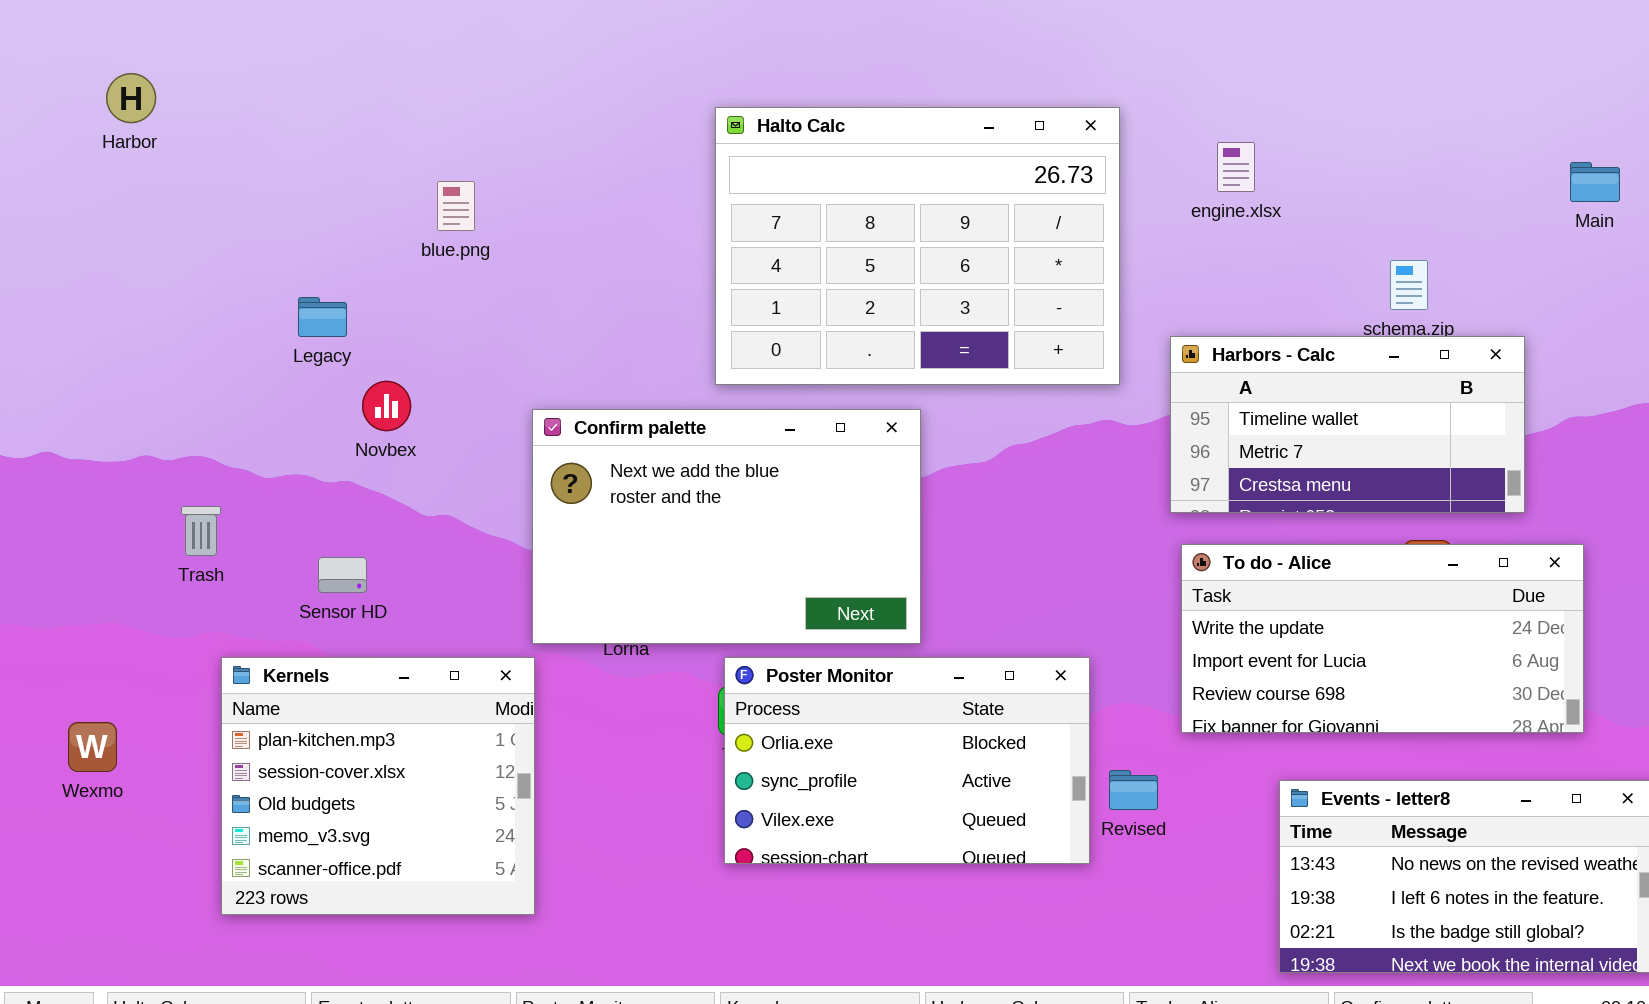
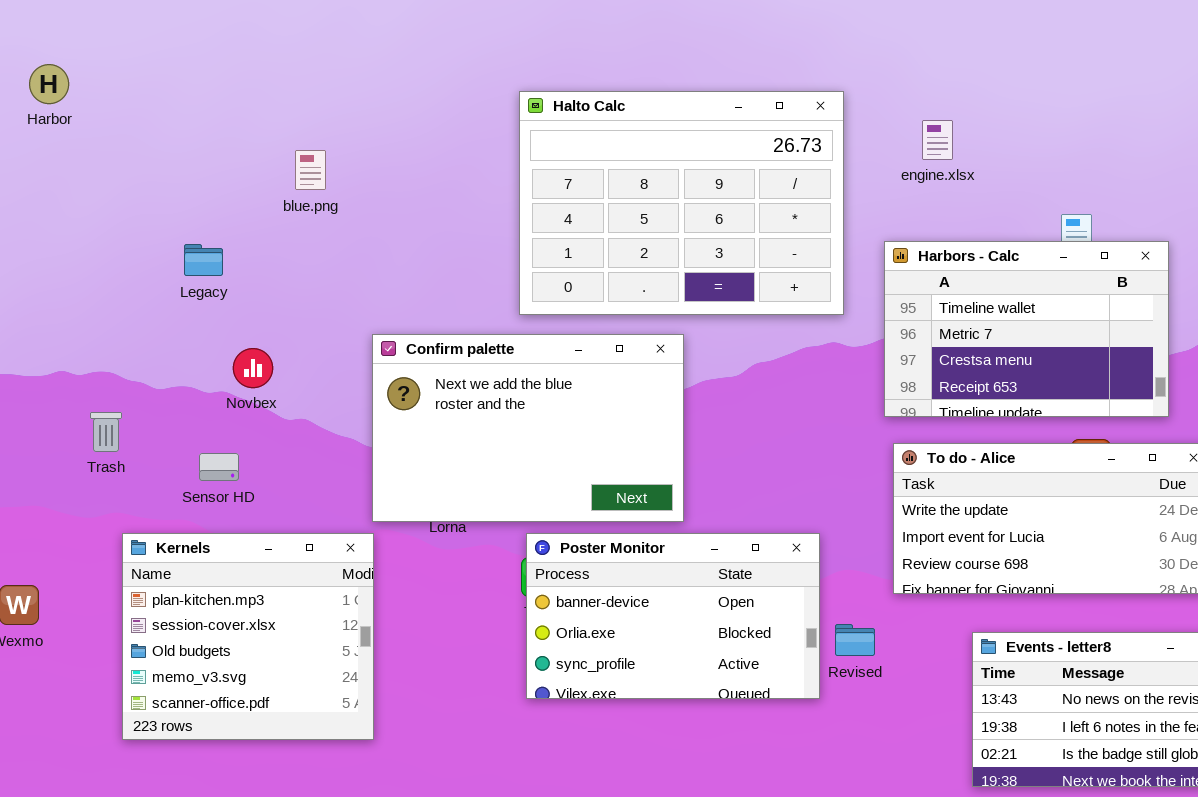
Harbors - Calc: [1170,336,1525,513] -> [884,241,1169,417], resized
Novbex: [362,381,411,431] -> [233,348,273,388], moved
Poster Monitor: [724,657,1090,864] -> [526,533,820,699], scrolled up 1 row

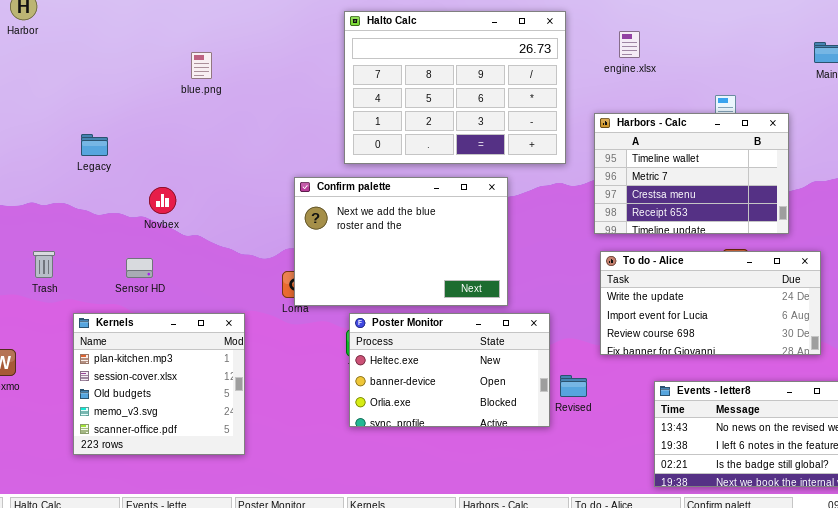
Legacy: [184,244,223,276] -> [81,134,108,156], moved
Confirm palette: [372,334,684,522] -> [294,177,508,306], moved
Trash: [90,412,122,452] -> [33,251,55,278], moved
Poster Monitor: [526,533,820,699] -> [349,313,550,427], scrolled up 1 row

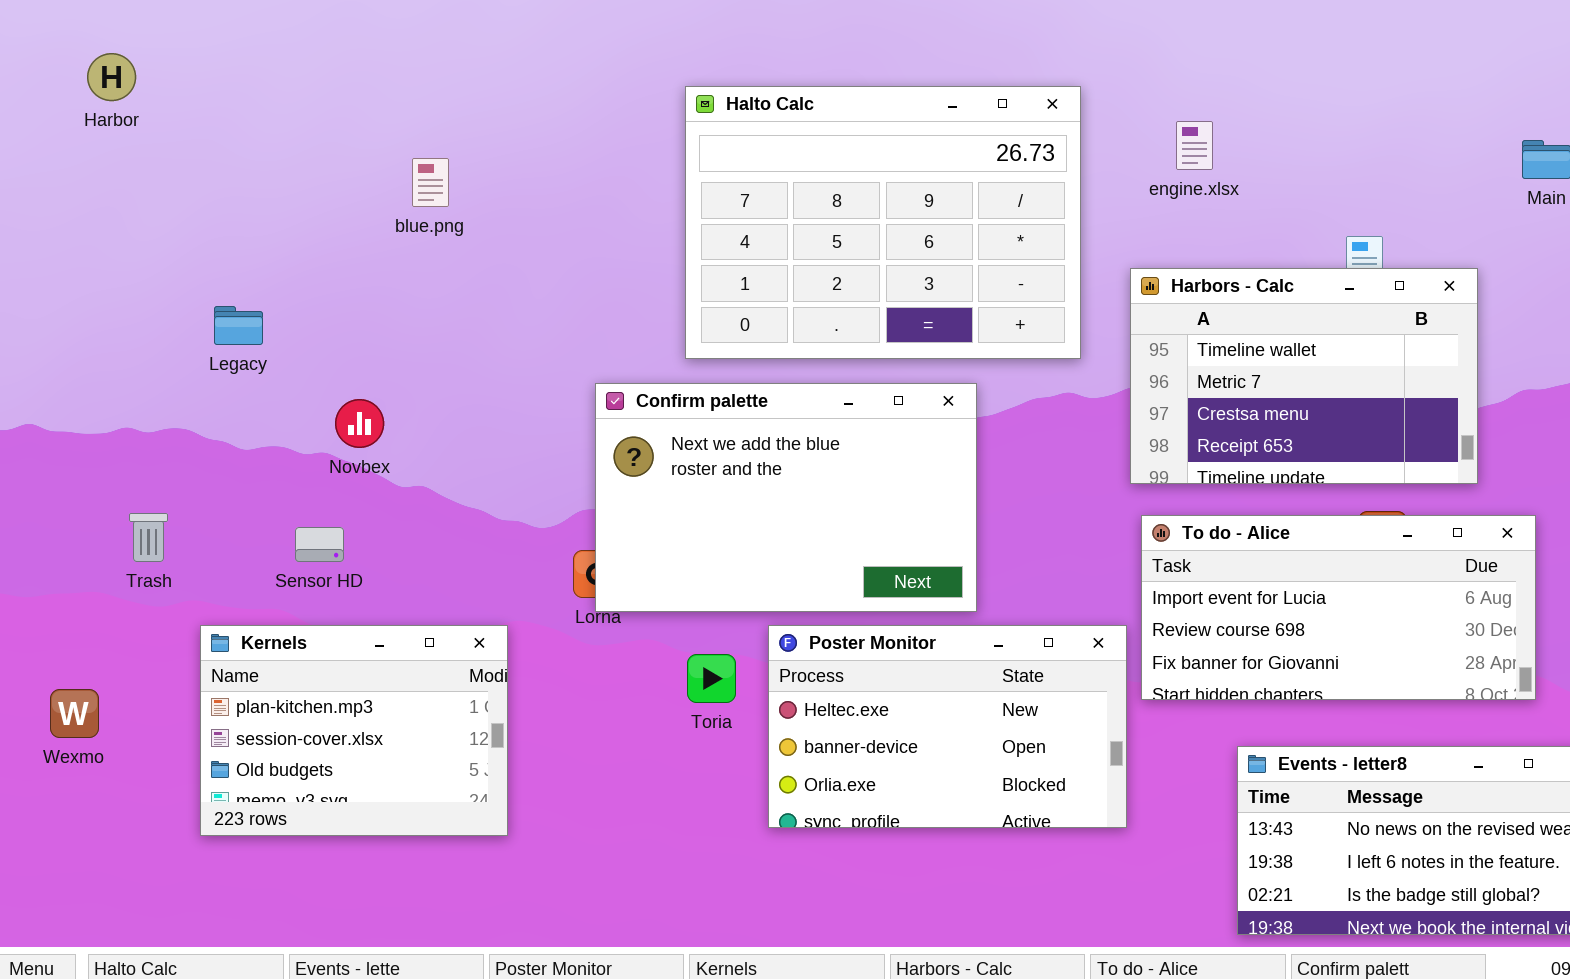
To do - Alice: [600,251,821,355] -> [1141,515,1536,700], scrolled down 1 row
Kernels: [73,313,245,455] -> [200,625,508,836], resized
Poster Monitor: [349,313,550,427] -> [768,625,1127,828], moved

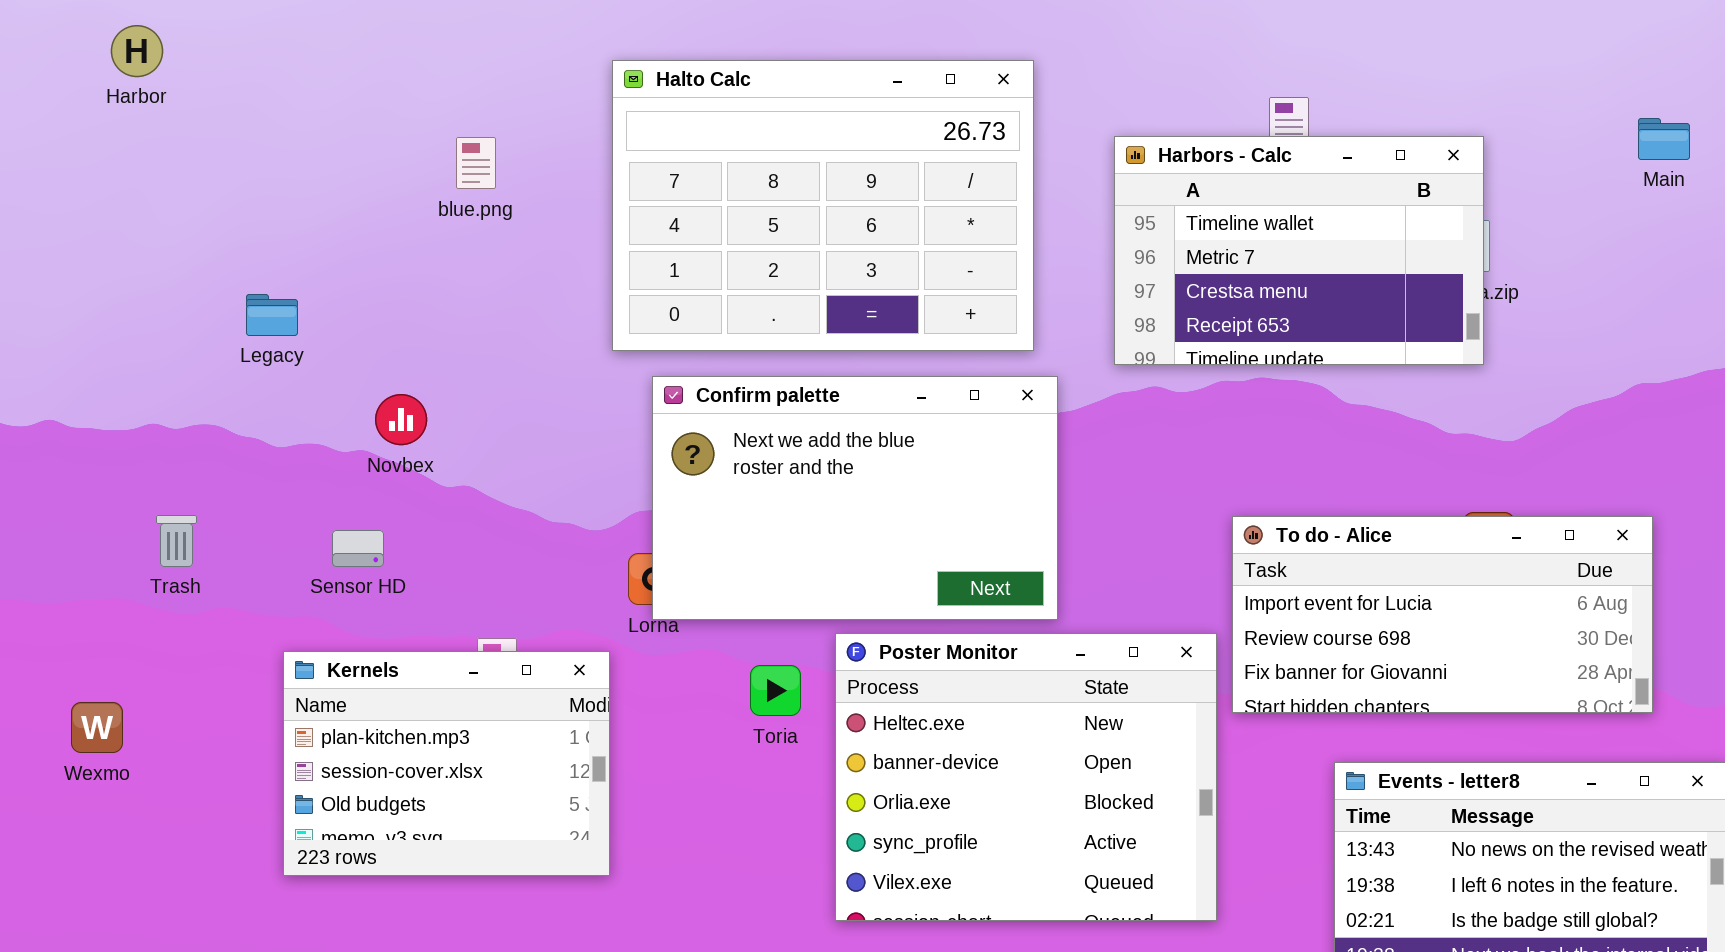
Halto Calc: [685,86,1081,359] -> [612,60,1034,351], moved
Harbors - Calc: [1130,268,1478,484] -> [1114,136,1484,365], moved
Kernels: [200,625,508,836] -> [283,651,610,876], moved
Poster Monitor: [768,625,1127,828] -> [835,633,1217,921], resized

